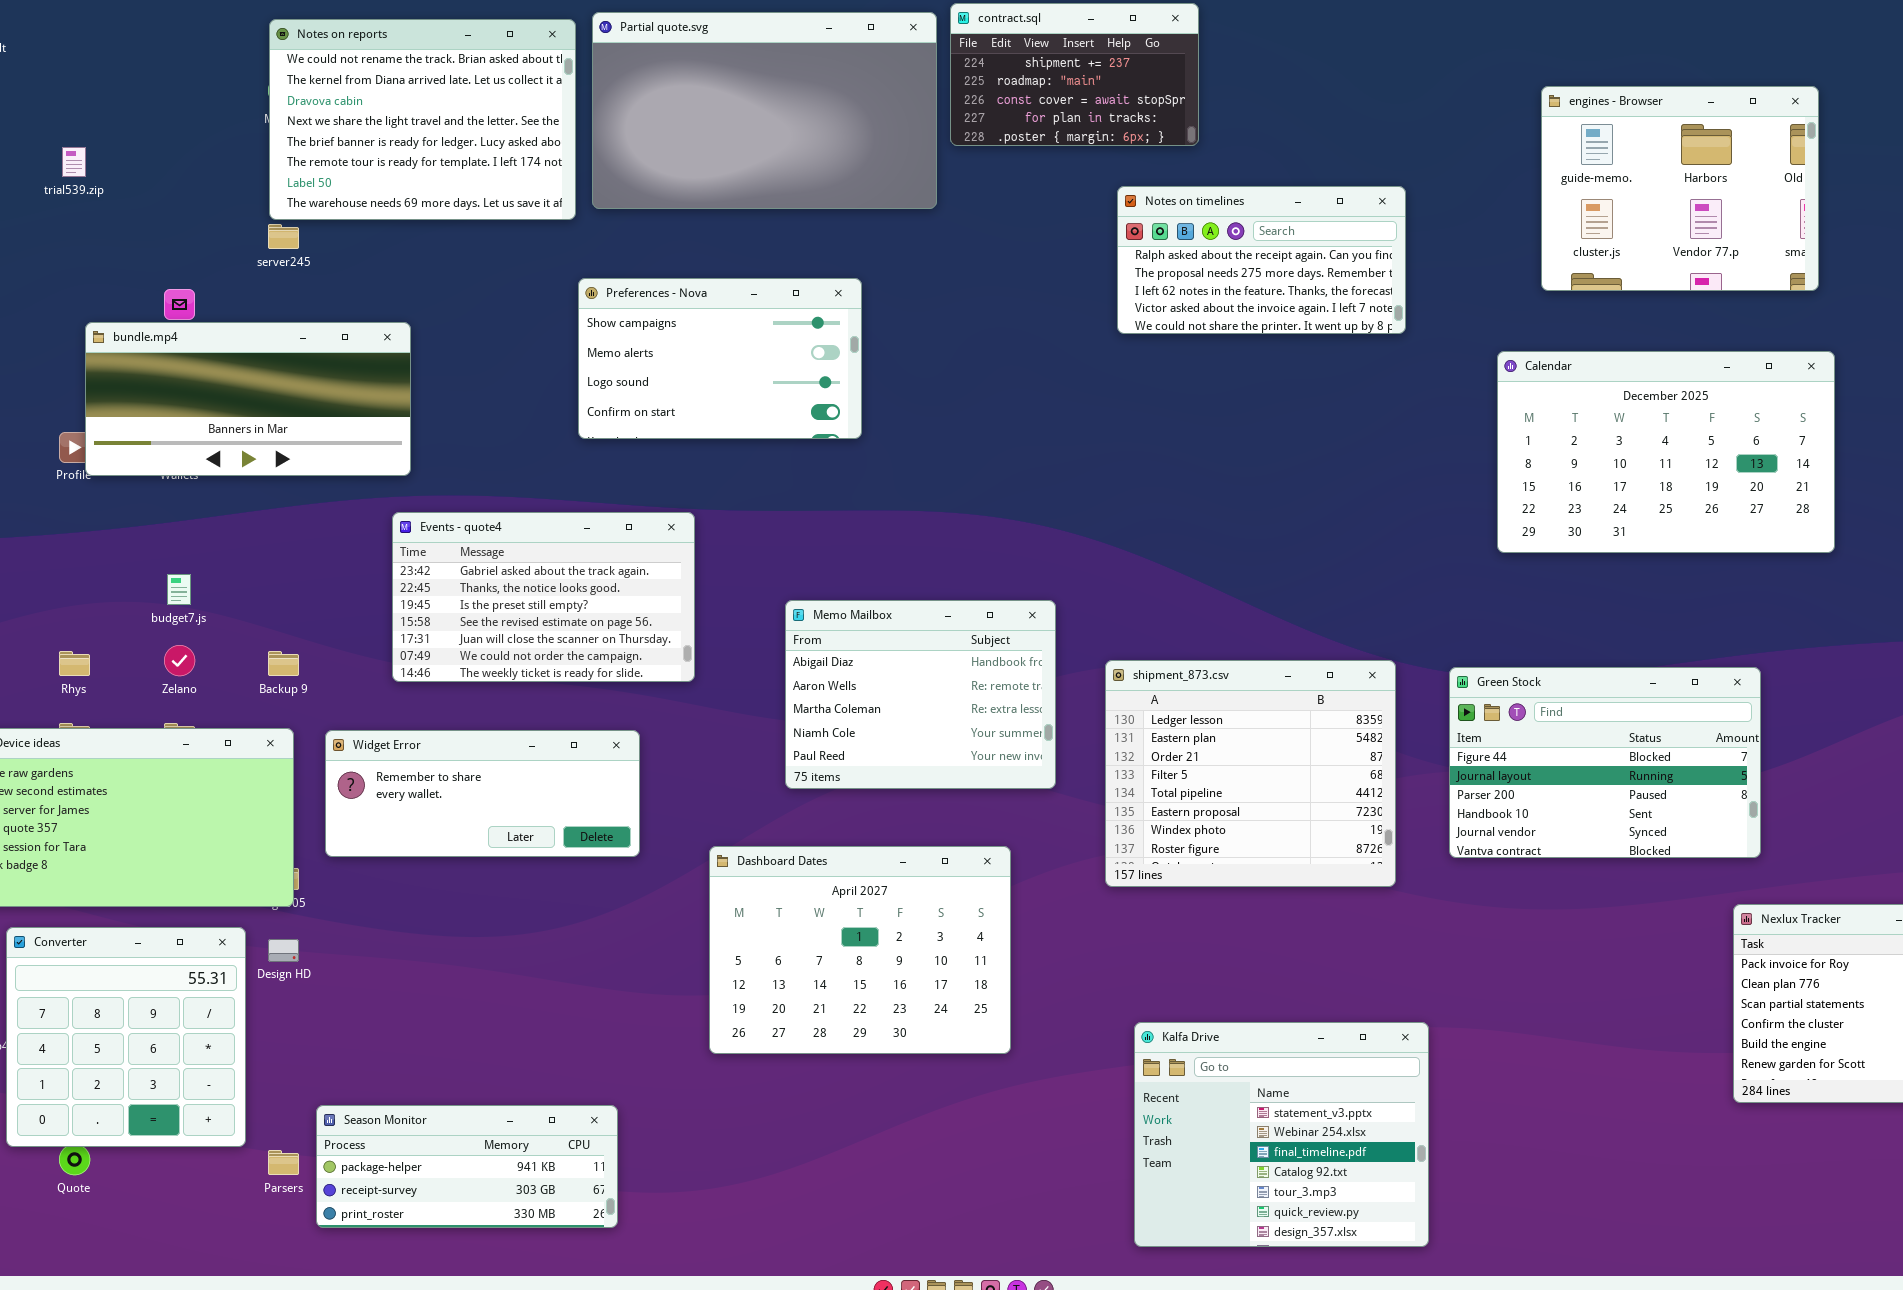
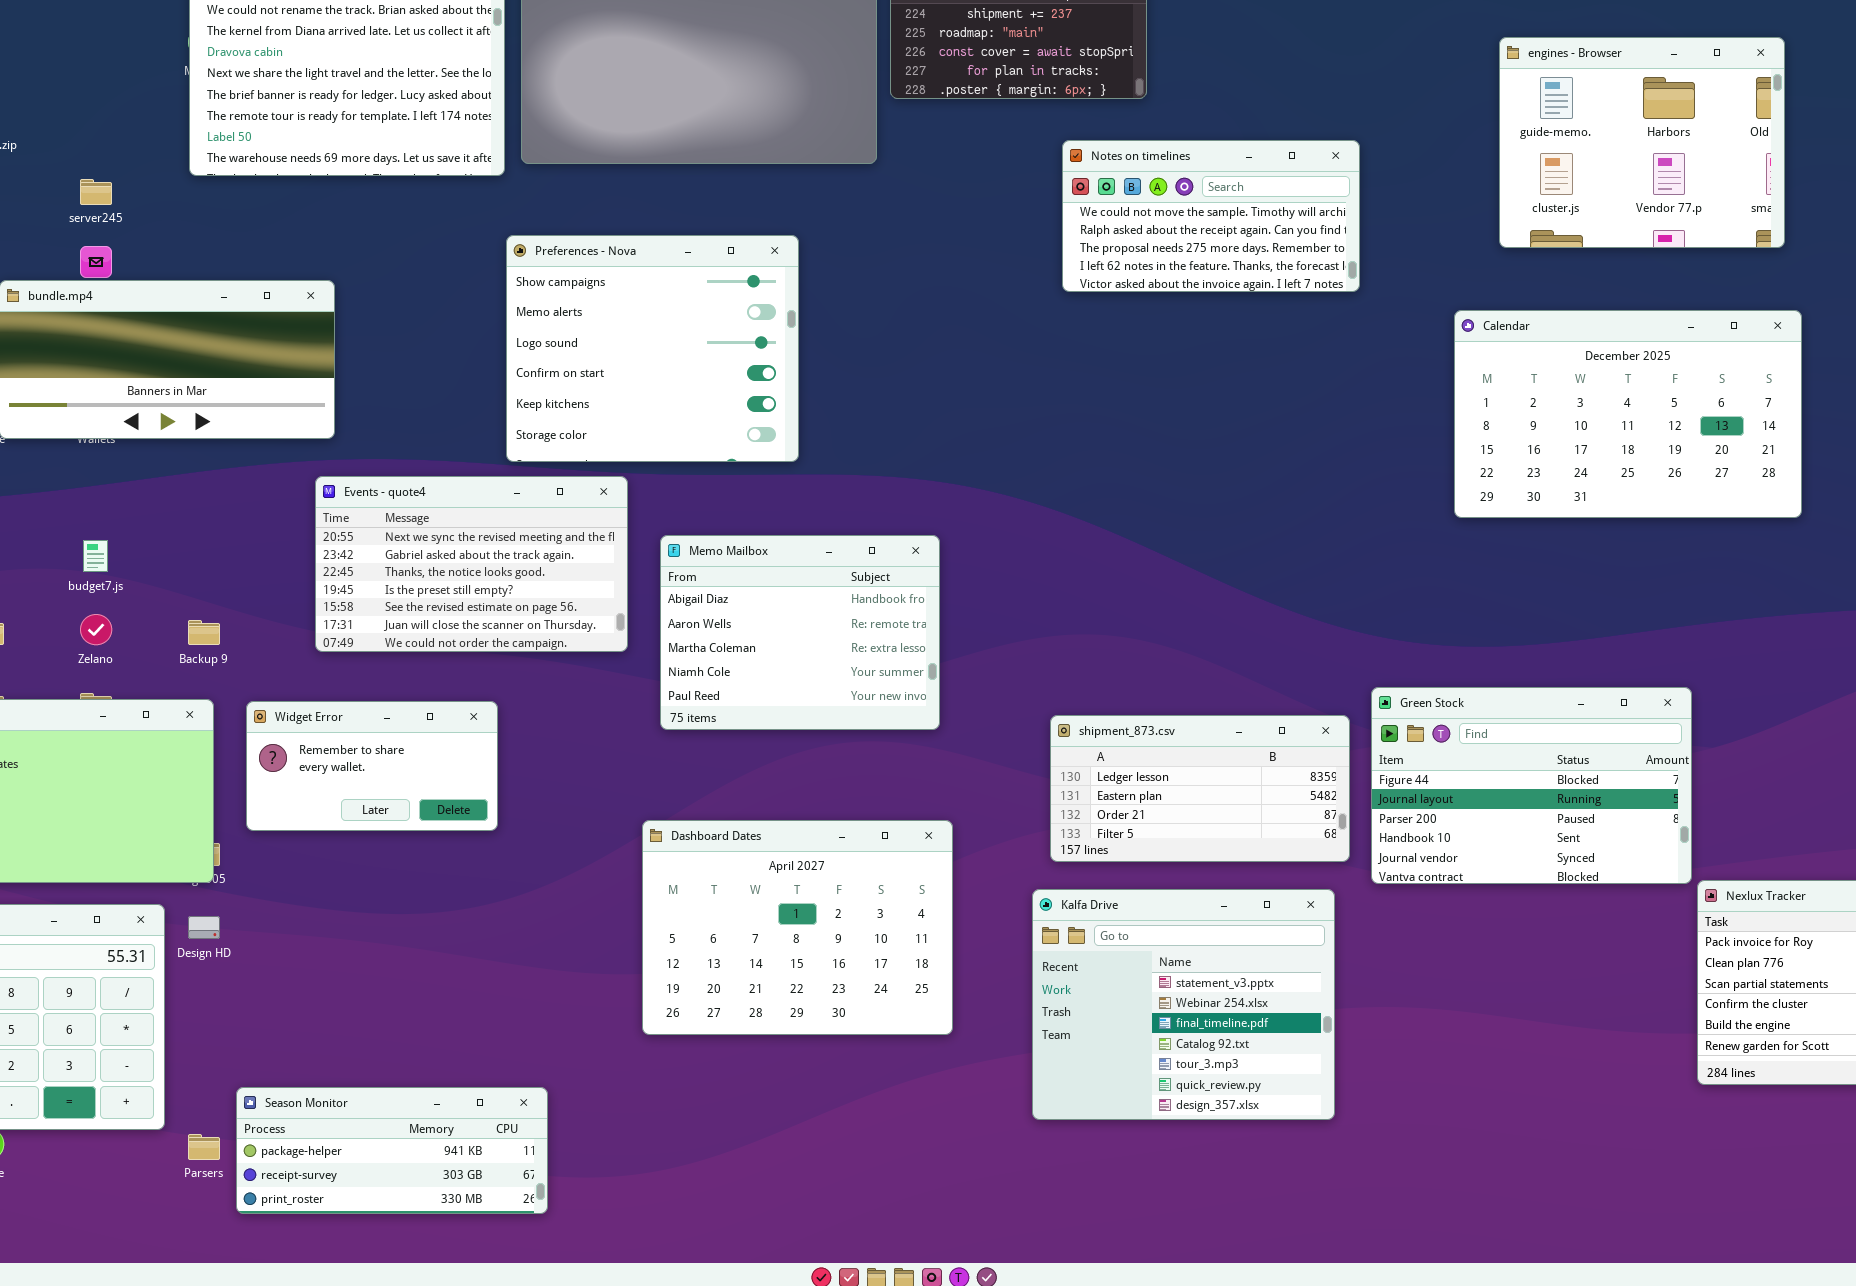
Notes on timelines: [1117,186,1406,334] -> [1062,140,1360,292], scrolled up 1 row
server245: [268,224,299,249] -> [80,179,112,205], moved
Preferences - Nova: [578,278,862,439] -> [506,235,799,462], resized
Events - quote4: [392,512,695,682] -> [315,476,628,652], scrolled up 1 row
Memo Mailbox: [785,600,1056,789] -> [660,535,940,730], moved
shipment_873.csv: [1105,660,1396,887] -> [1050,715,1350,862], resized
Green Stock: [1449,667,1761,858] -> [1371,687,1692,884], moved
Widget Error: [325,730,640,857] -> [246,701,498,831], resized
Kalfa Drive: [1134,1022,1429,1247] -> [1032,889,1335,1120], moved

